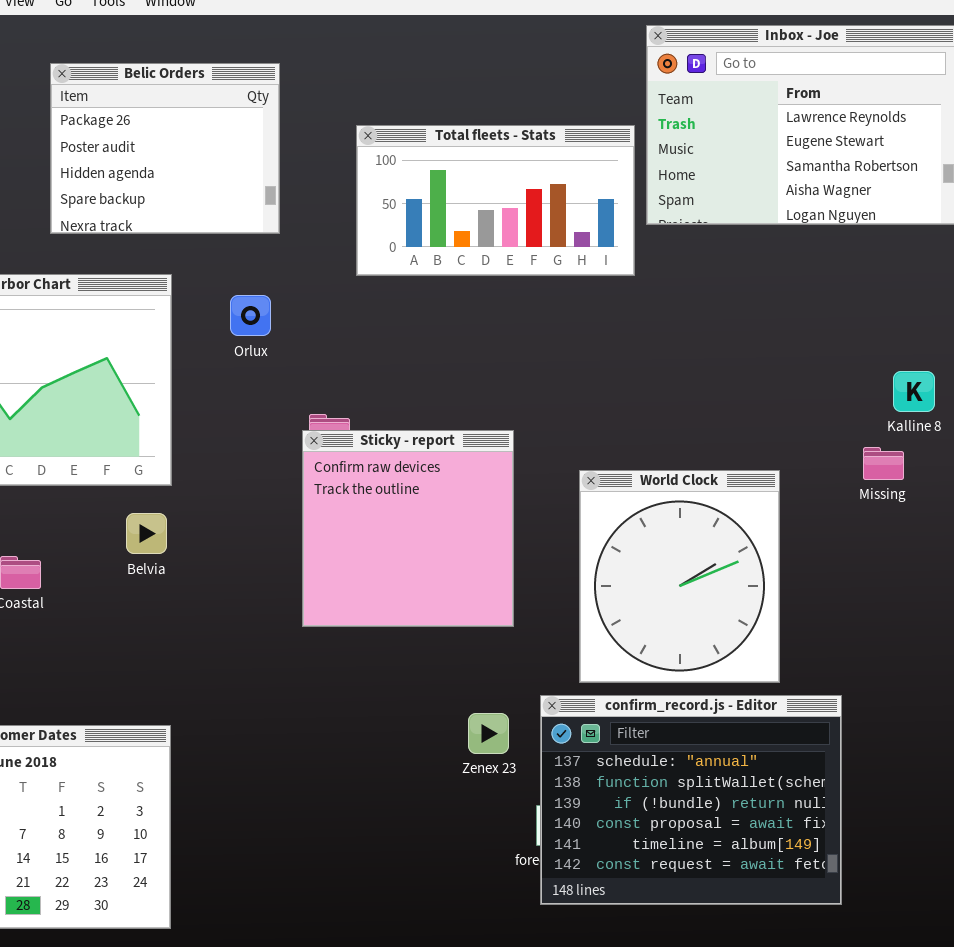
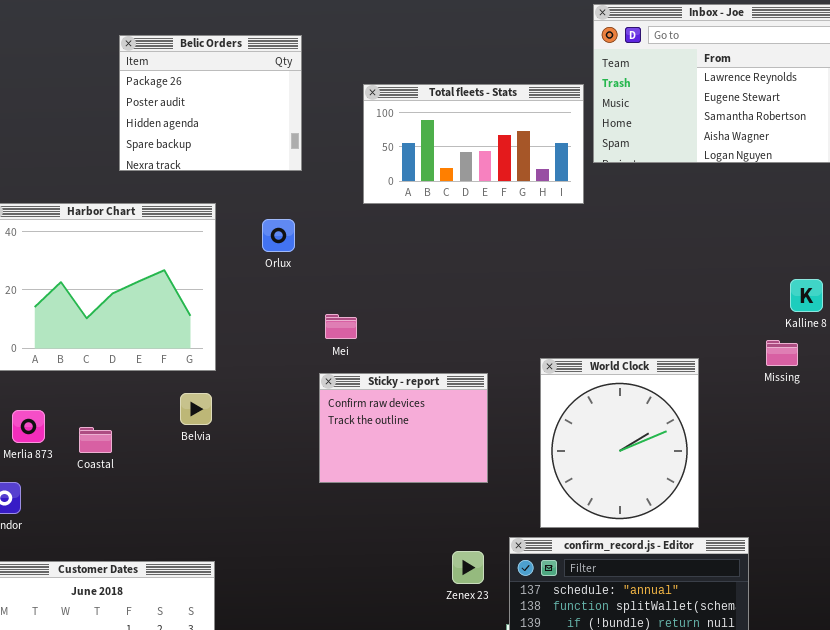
Sticky - report: [302,430,514,627] -> [319,373,488,483], resized

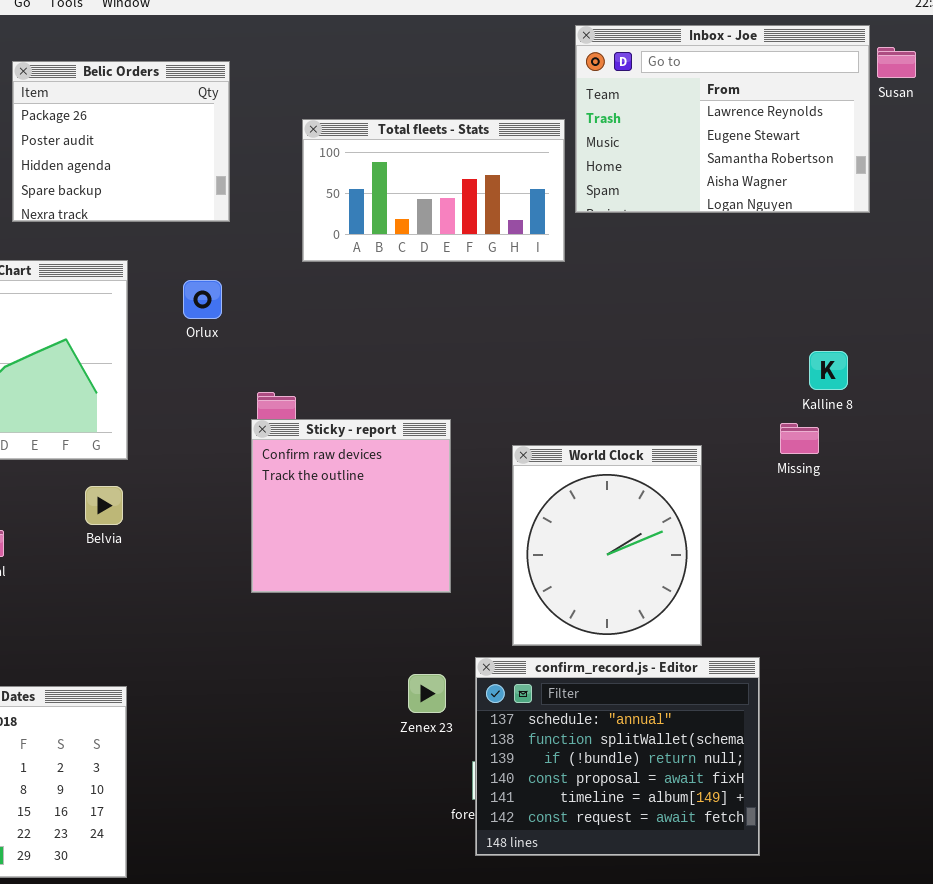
Sticky - report: [319,373,488,483] -> [251,419,451,593], resized

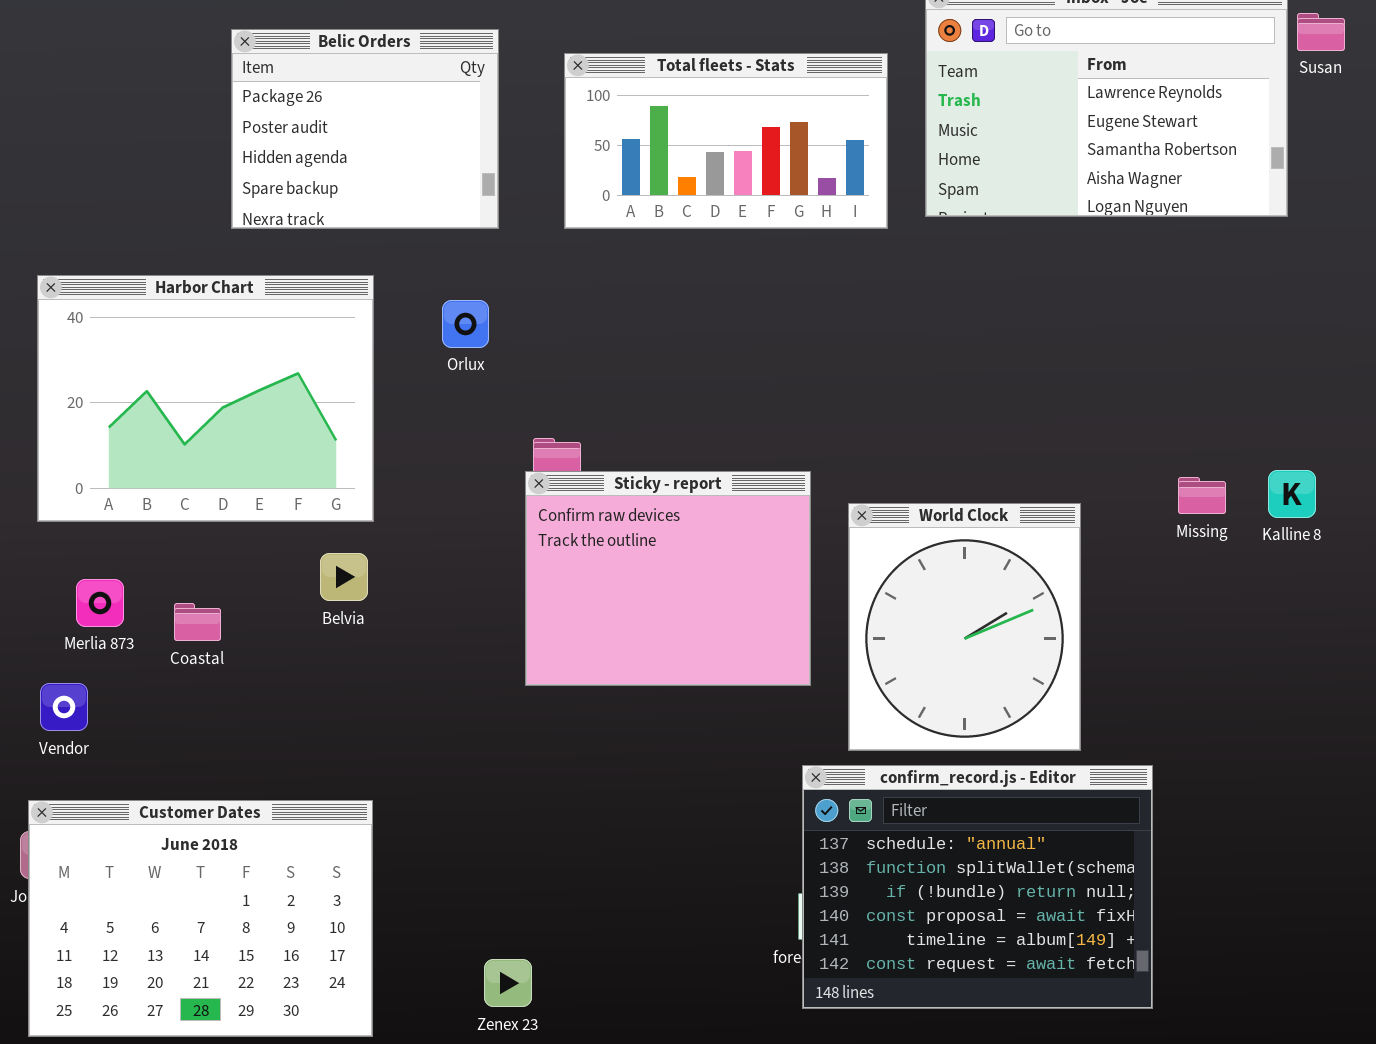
Total fleets - Stats: [302,119,565,262] -> [564,53,888,229], moved
Kalline 8: [809,351,848,390] -> [1268,470,1316,518], moved
Sticky - report: [251,419,451,593] -> [525,471,811,686], resized
Zenex 23: [408,674,446,713] -> [484,959,532,1007], moved

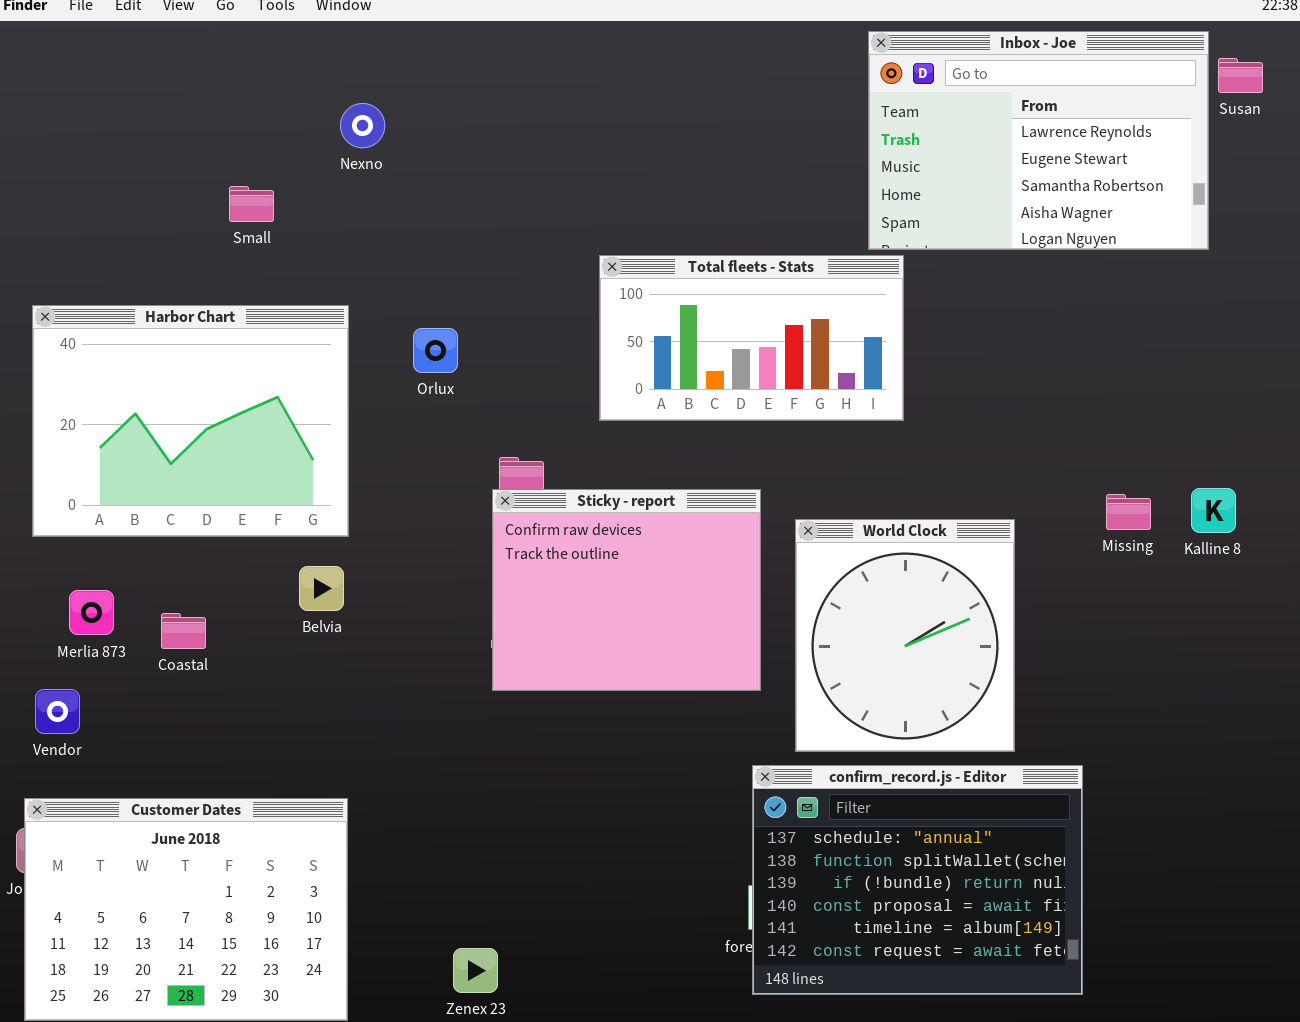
Belic Orders: [231,29,499,229] -> none, closed
Total fleets - Stats: [564,53,888,229] -> [599,255,904,421], moved

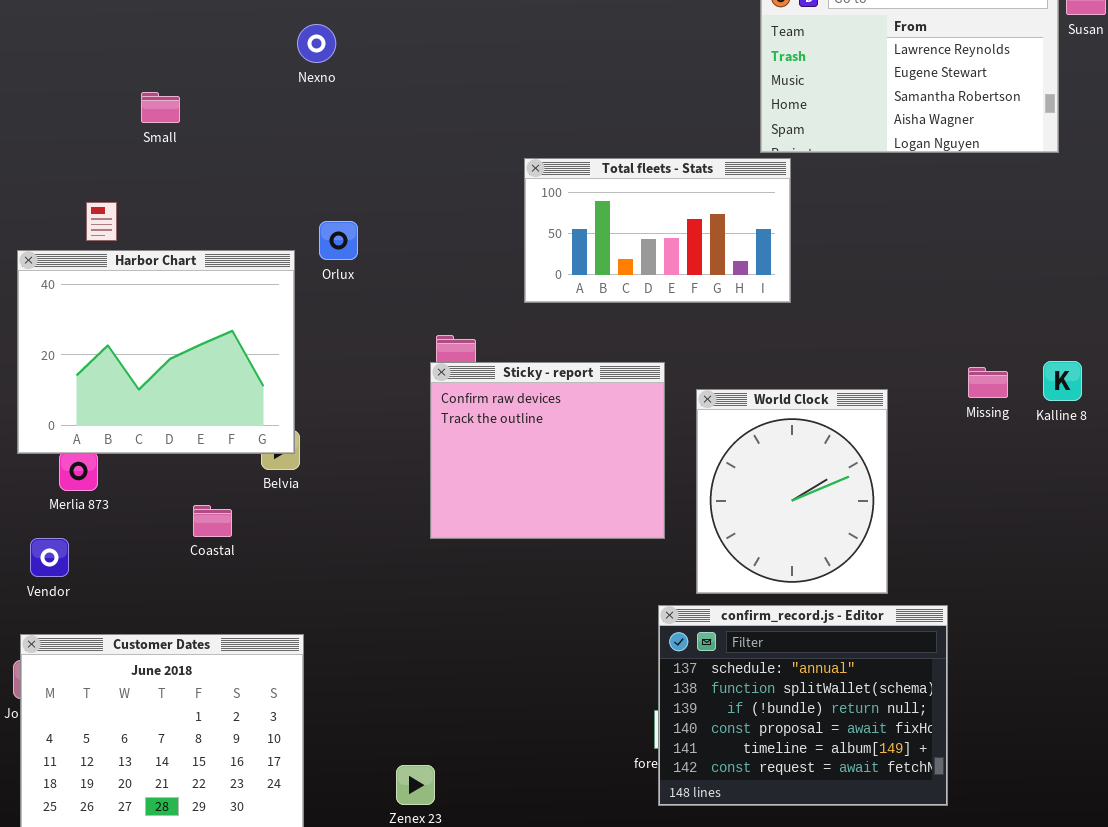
Small: [229,186,274,222] -> [141,92,180,123], moved
Harbor Chart: [32,305,349,537] -> [17,250,295,454], moved
Orlux: [413,328,458,373] -> [319,221,358,260], moved
Coastal: [161,613,206,649] -> [193,505,232,537], moved

